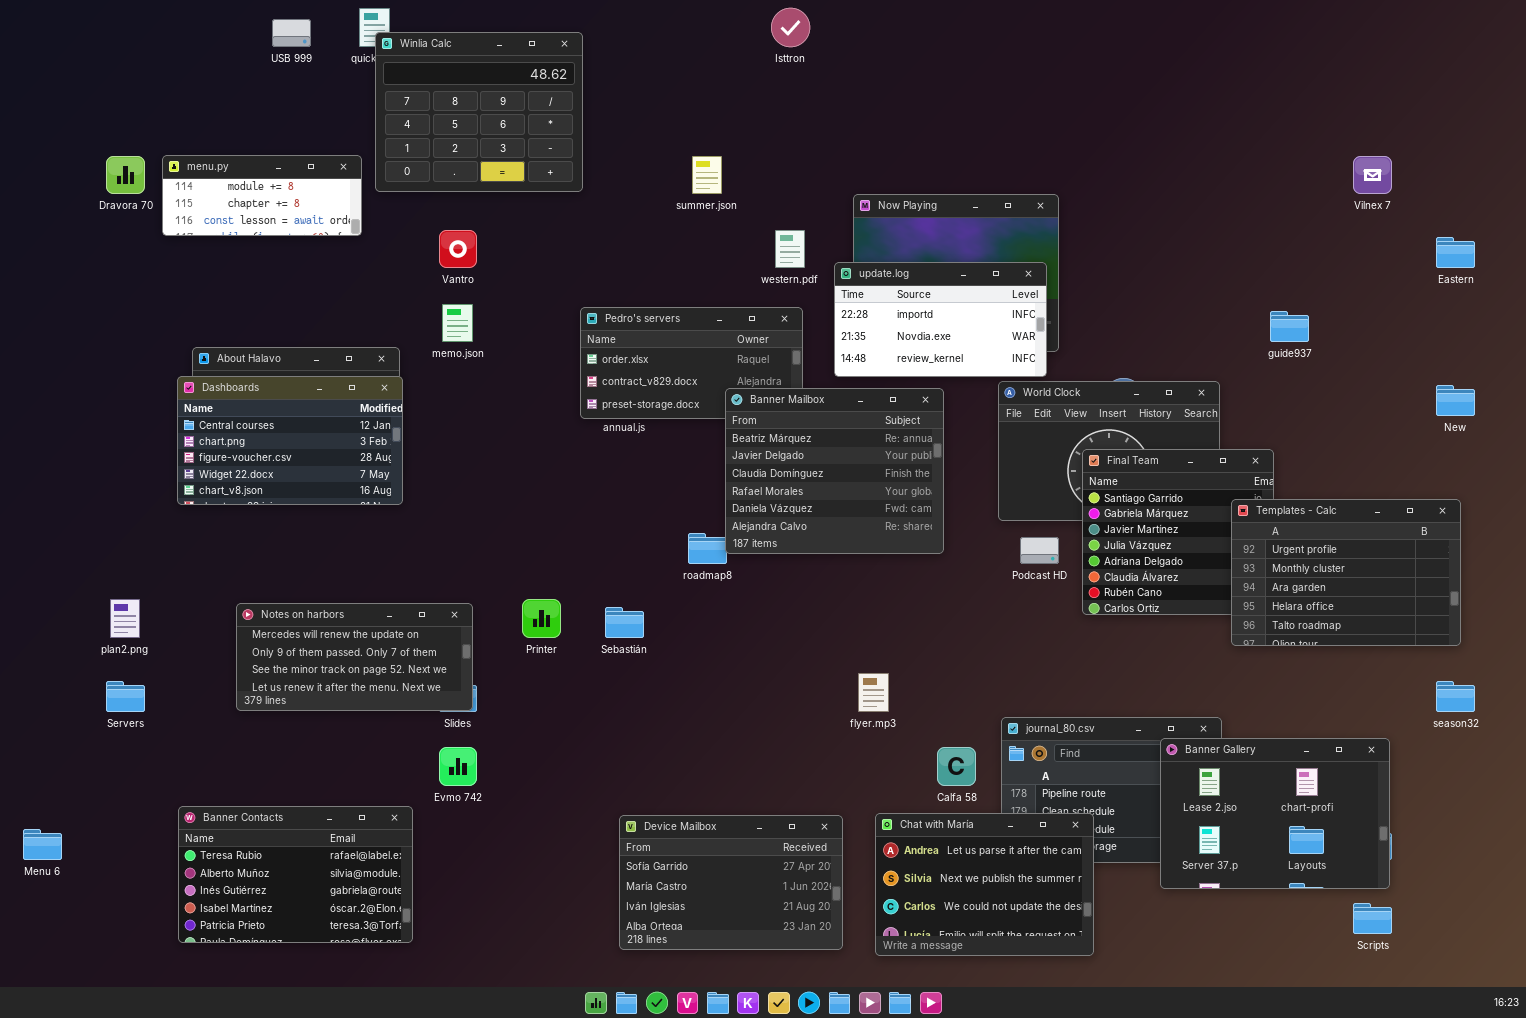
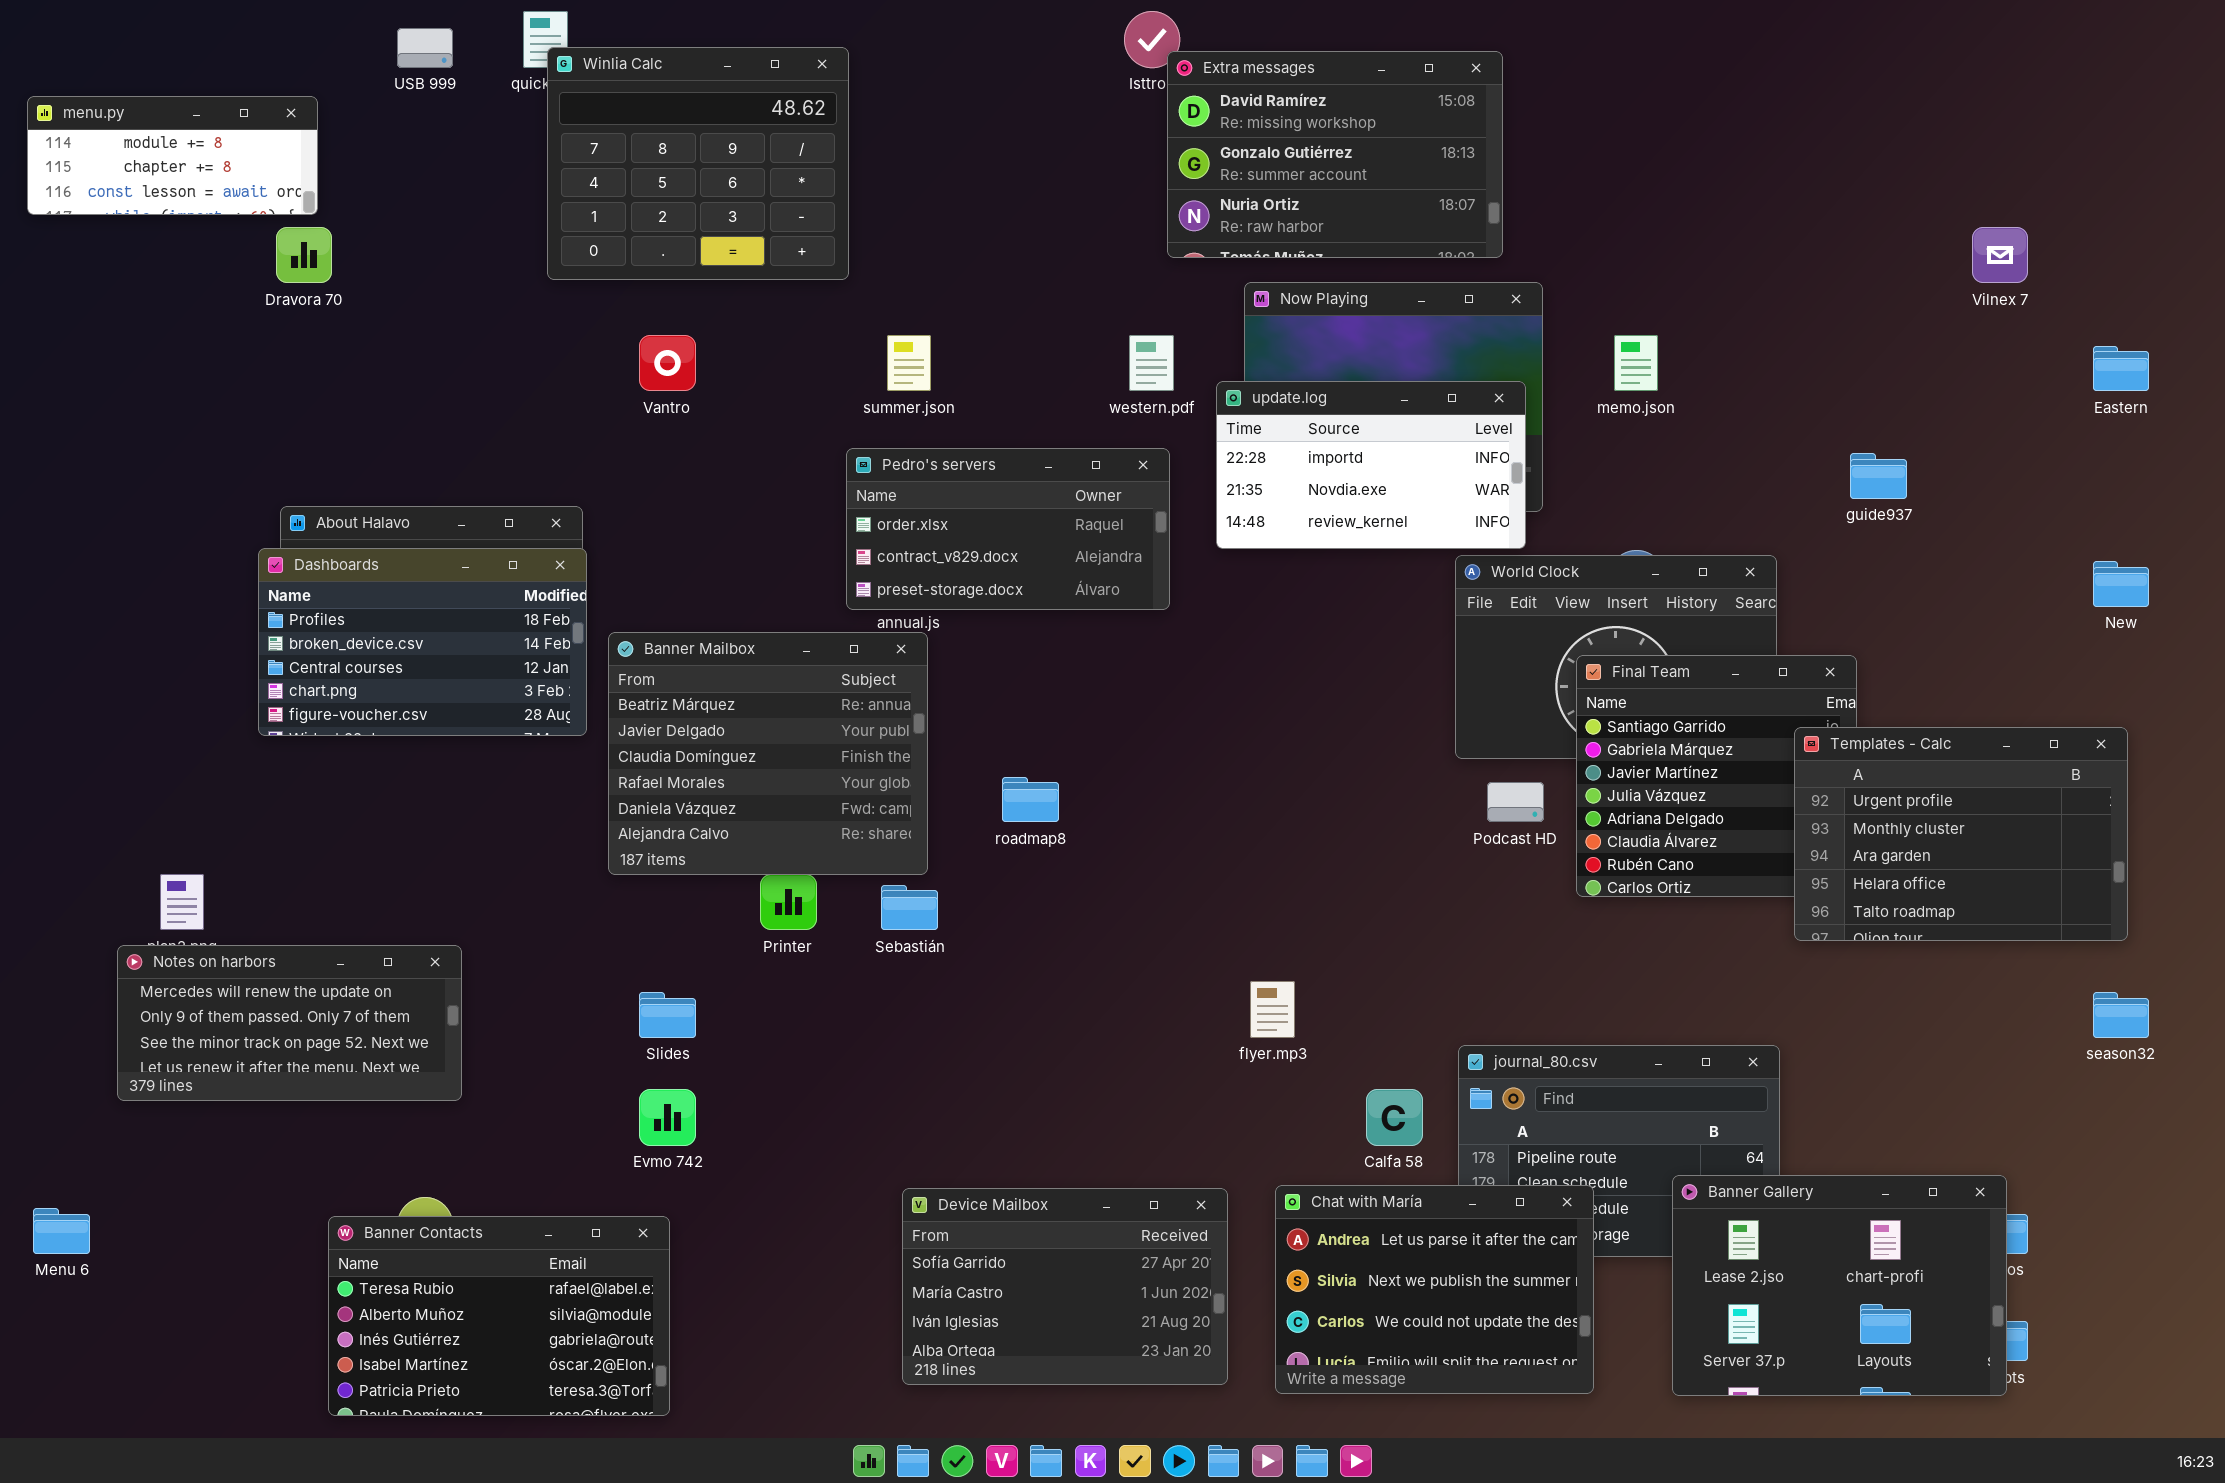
Extra messages: none -> [1167,51,1503,258], opened
menu.py: [162,155,362,236] -> [27,96,318,215], moved
Dravora 70: [106,156,145,194] -> [276,227,332,283], moved
summer.json: [692,156,722,194] -> [887,335,931,391], moved
memo.json: [442,304,473,342] -> [1614,335,1658,391], moved
Dashboards: [177,376,403,505] -> [258,548,587,736], scrolled up 2 rows
Banner Mailbox: [725,388,944,554] -> [608,632,928,875], moved
Notes on harbors: [236,603,473,711] -> [117,945,462,1101], moved
Banner Gallery: [1160,738,1390,889] -> [1672,1175,2007,1396], moved
Banner Contacts: [178,806,413,943] -> [328,1216,670,1416], moved

